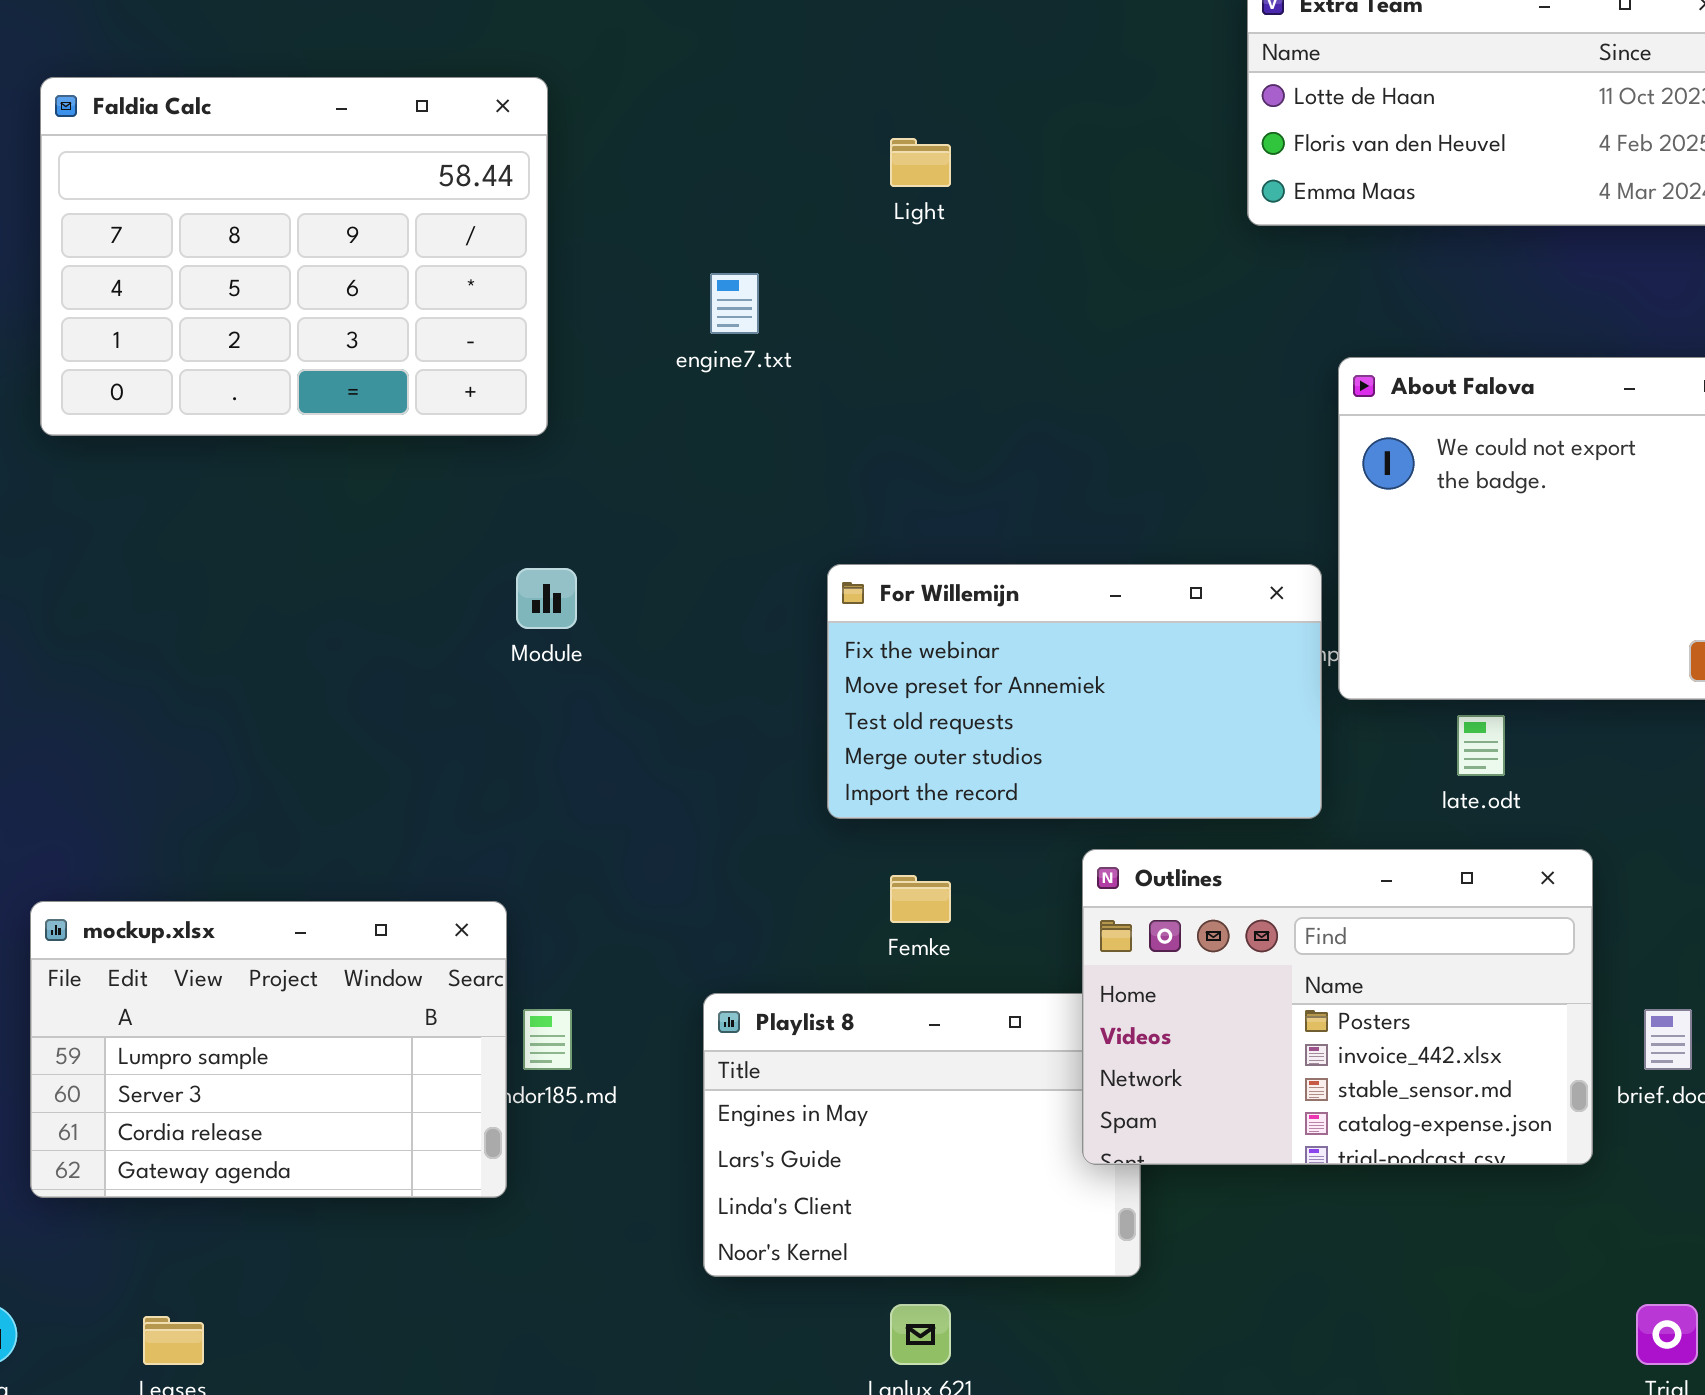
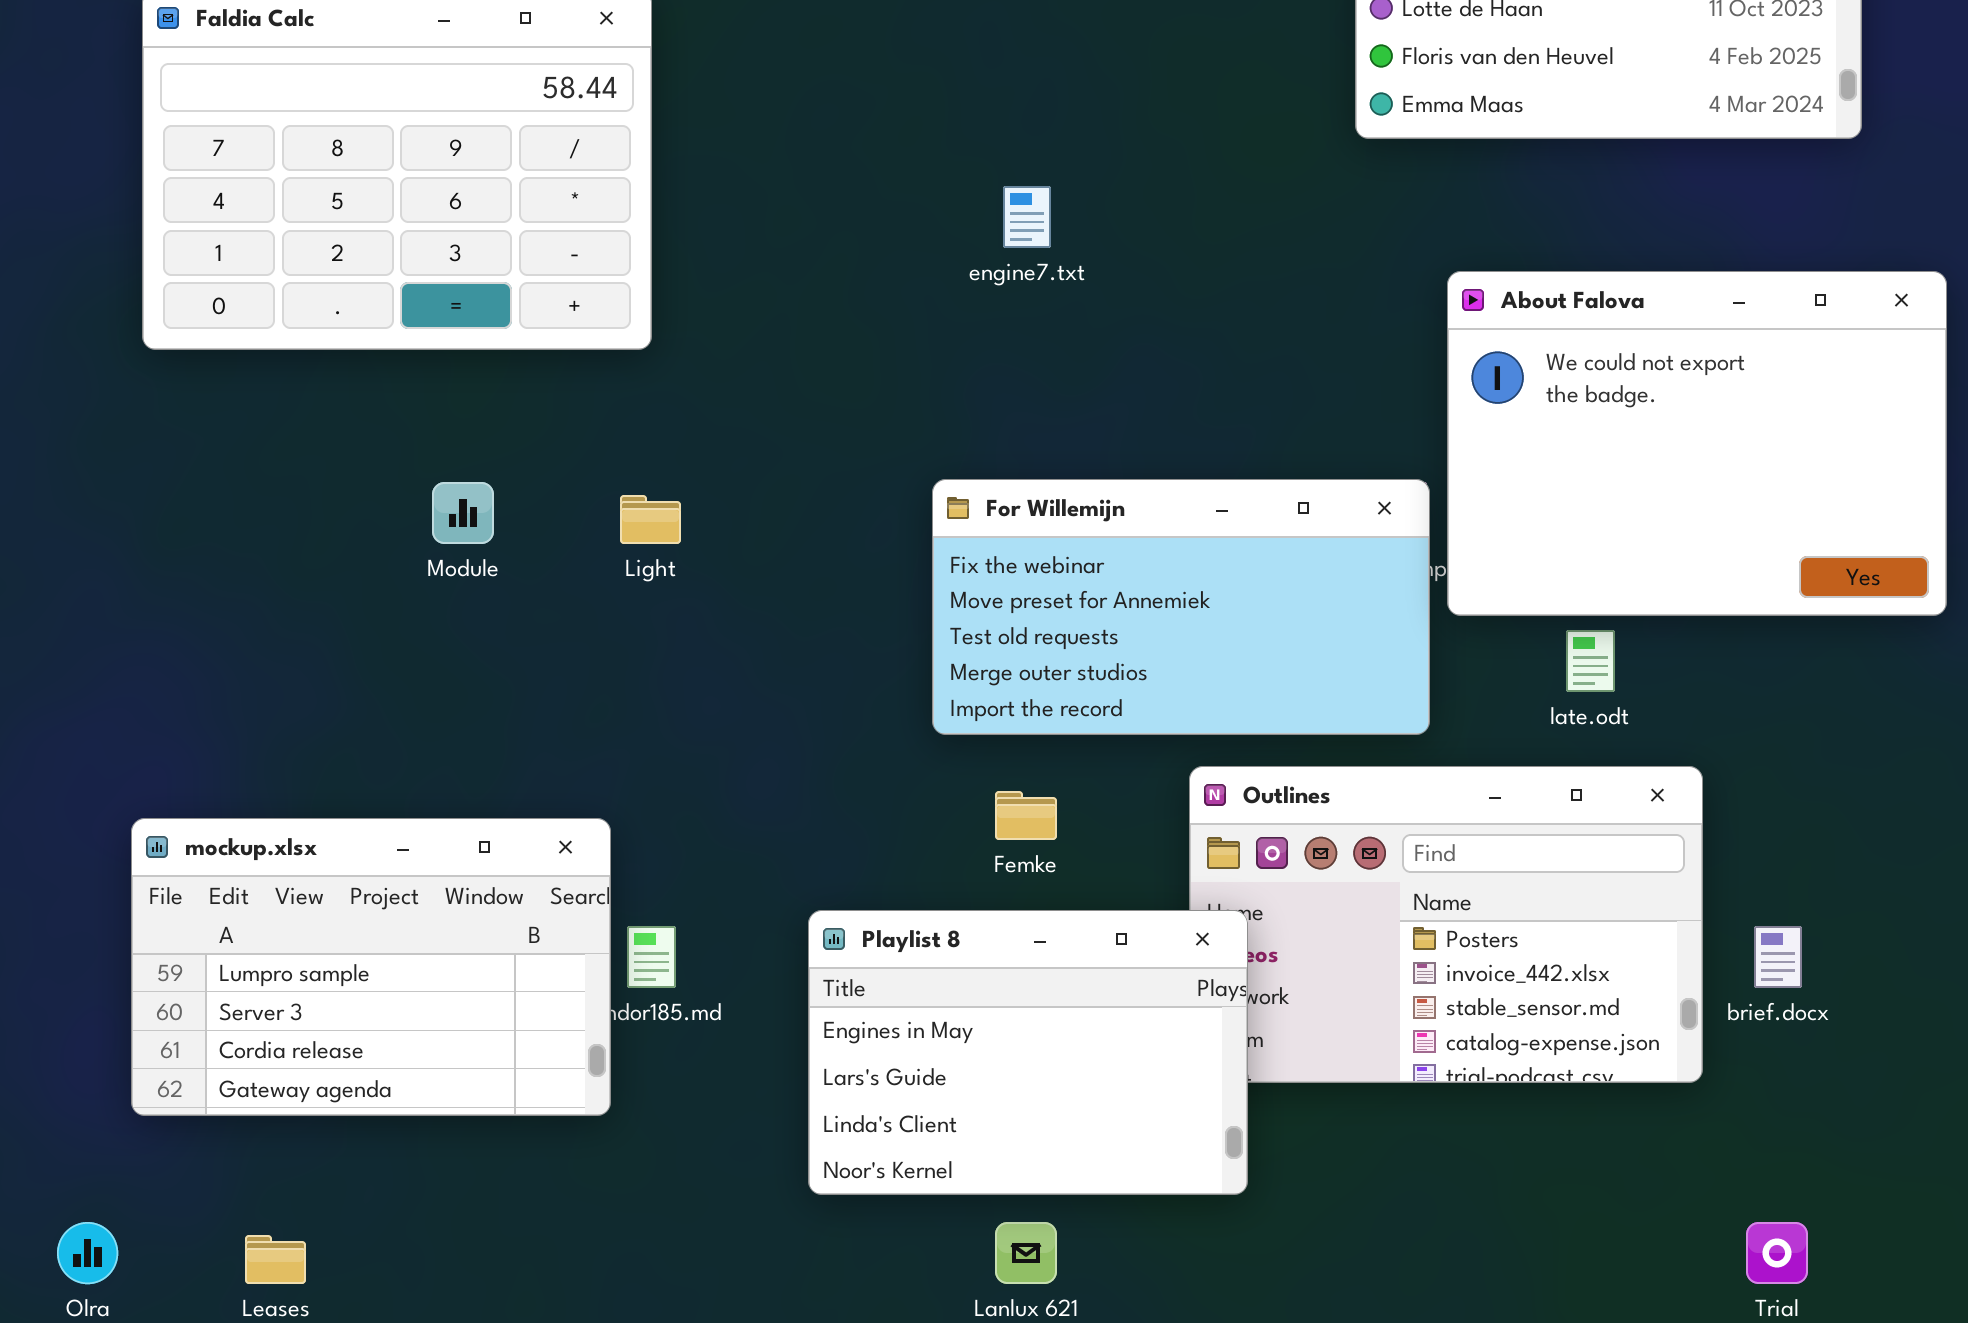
Light: [890,138,951,187] -> [620,495,681,544], moved
engine7.txt: [710,273,759,334] -> [1003,186,1051,248], moved
Module: [516,568,577,629] -> [432,482,494,544], moved
Playlist 8: [703,993,1141,1277] -> [808,910,1248,1195], raised

